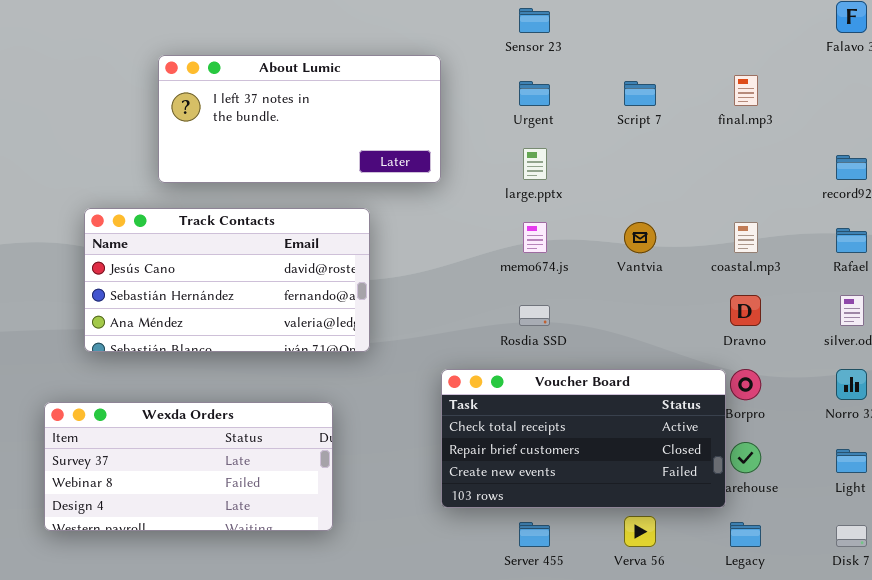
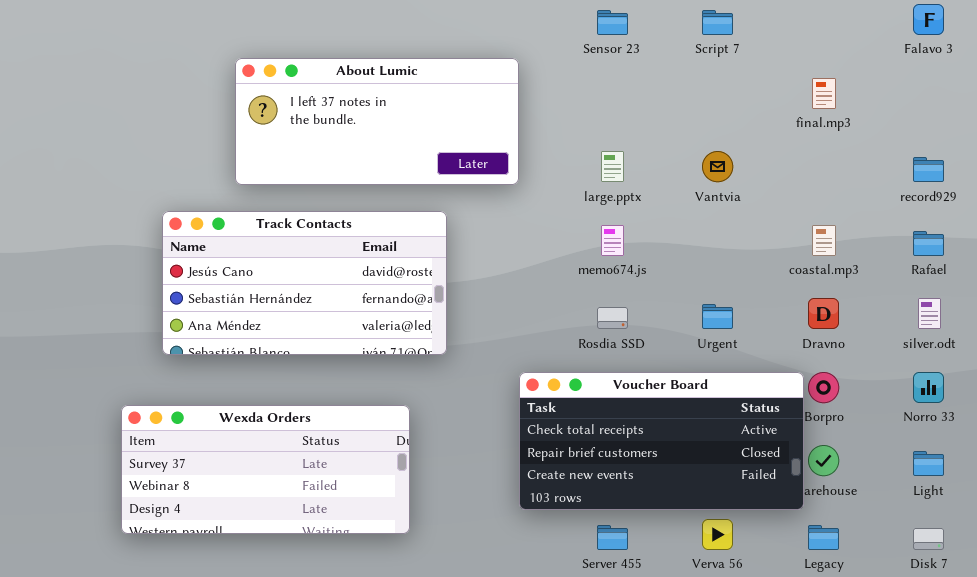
Urgent: [519,81,550,106] -> [702,304,733,329], moved
Script 7: [624,81,656,106] -> [702,10,733,35], moved
Vantvia: [624,222,656,253] -> [702,151,733,182], moved

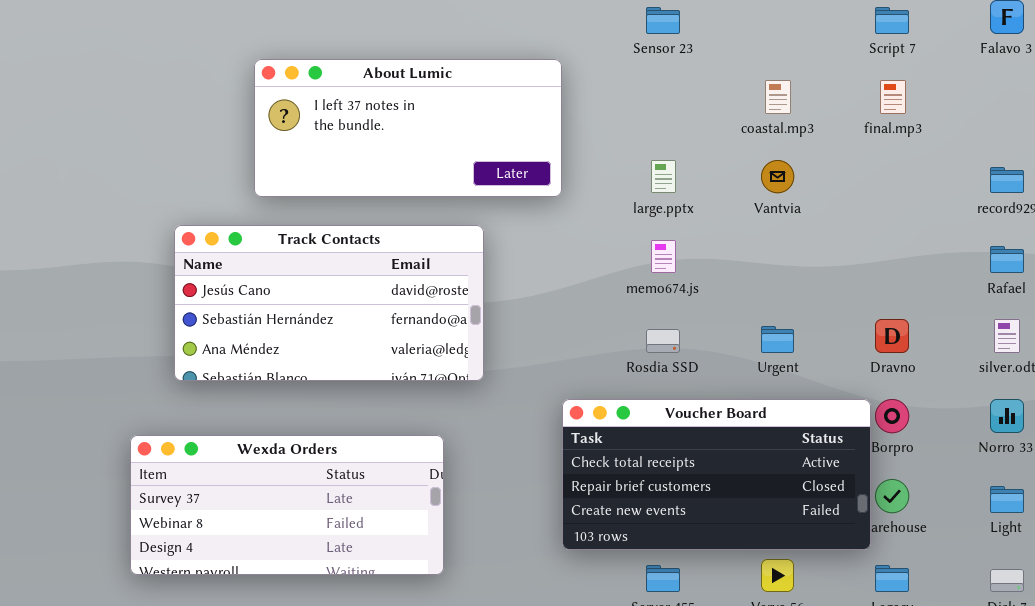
Script 7: [702,10,733,35] -> [875,7,909,34], moved
coastal.mp3: [812,225,836,256] -> [765,80,791,114], moved

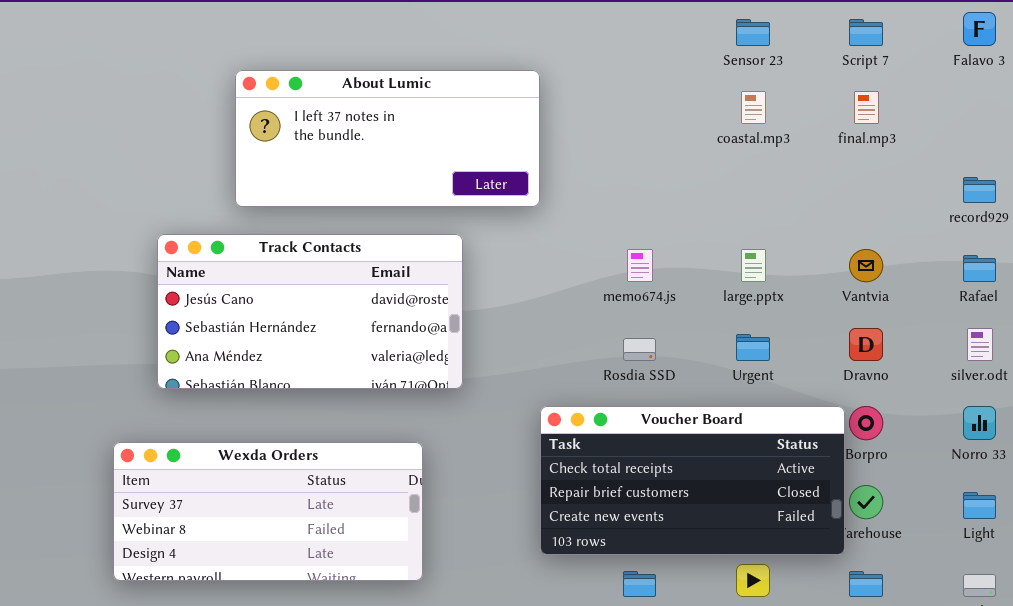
Sensor 23: [646,7,680,34] -> [736,19,770,46], moved
large.pptx: [651,160,676,193] -> [741,249,766,282], moved
Vantvia: [761,160,794,193] -> [849,249,883,282], moved

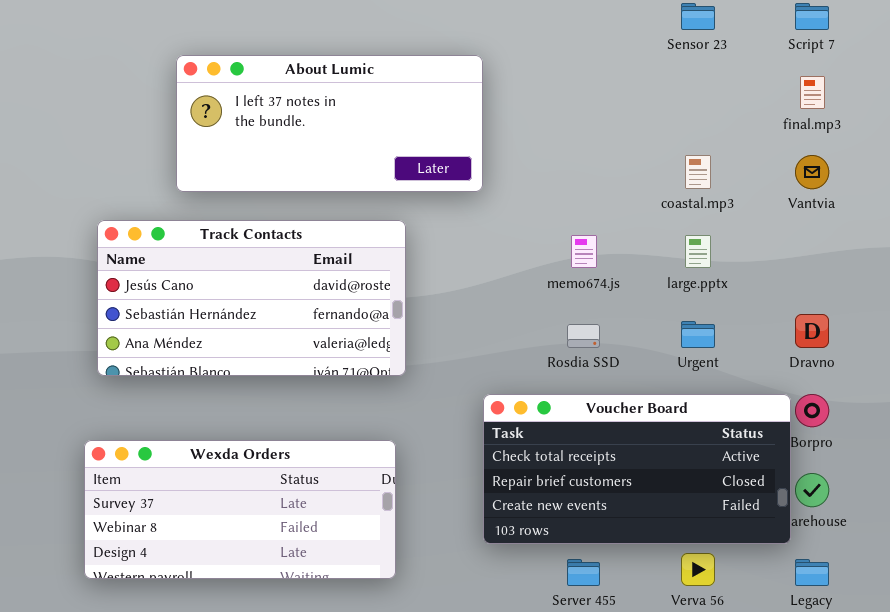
coastal.mp3: [741,91,766,124] -> [685,155,711,189], moved
Vantvia: [849,249,883,282] -> [795,155,829,189], moved
Wexda Orders: [113,442,423,581] -> [84,440,396,579], moved

